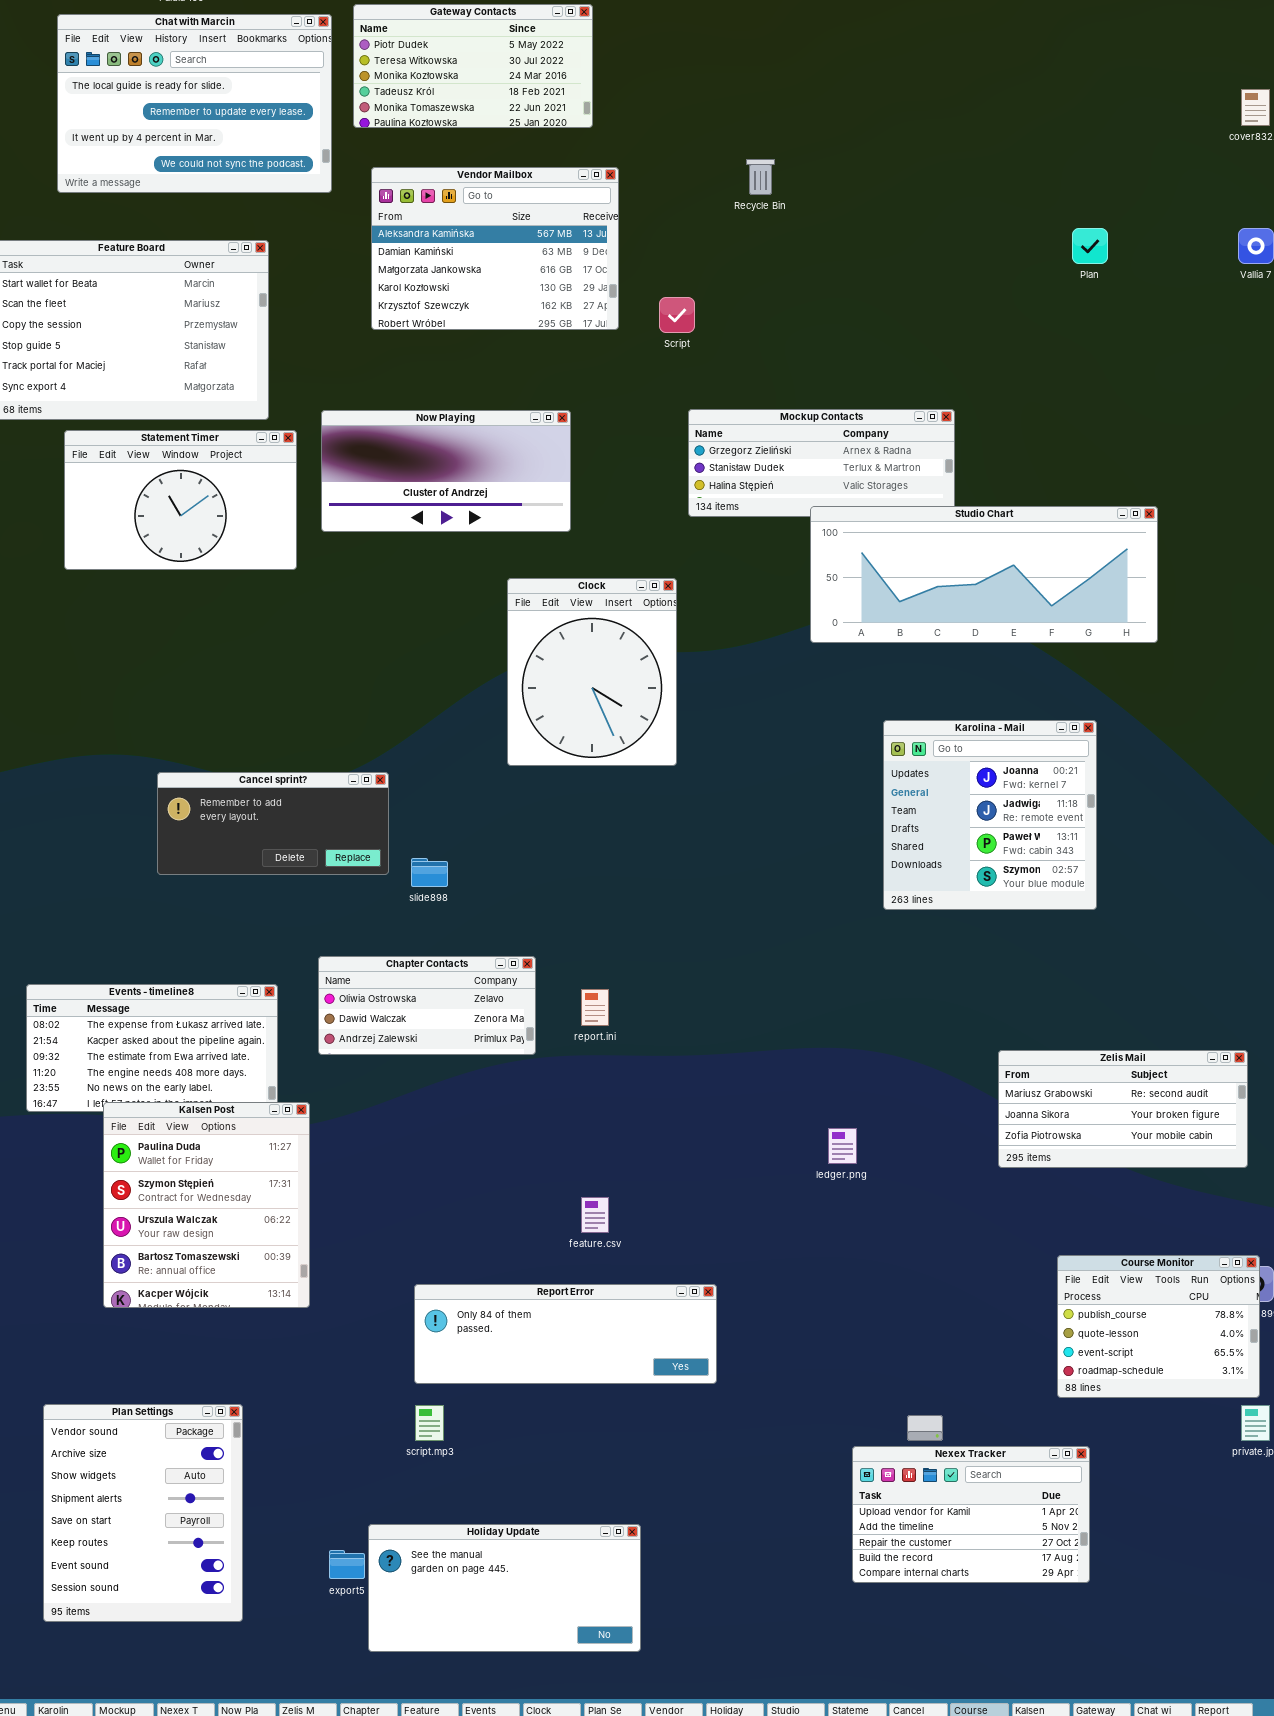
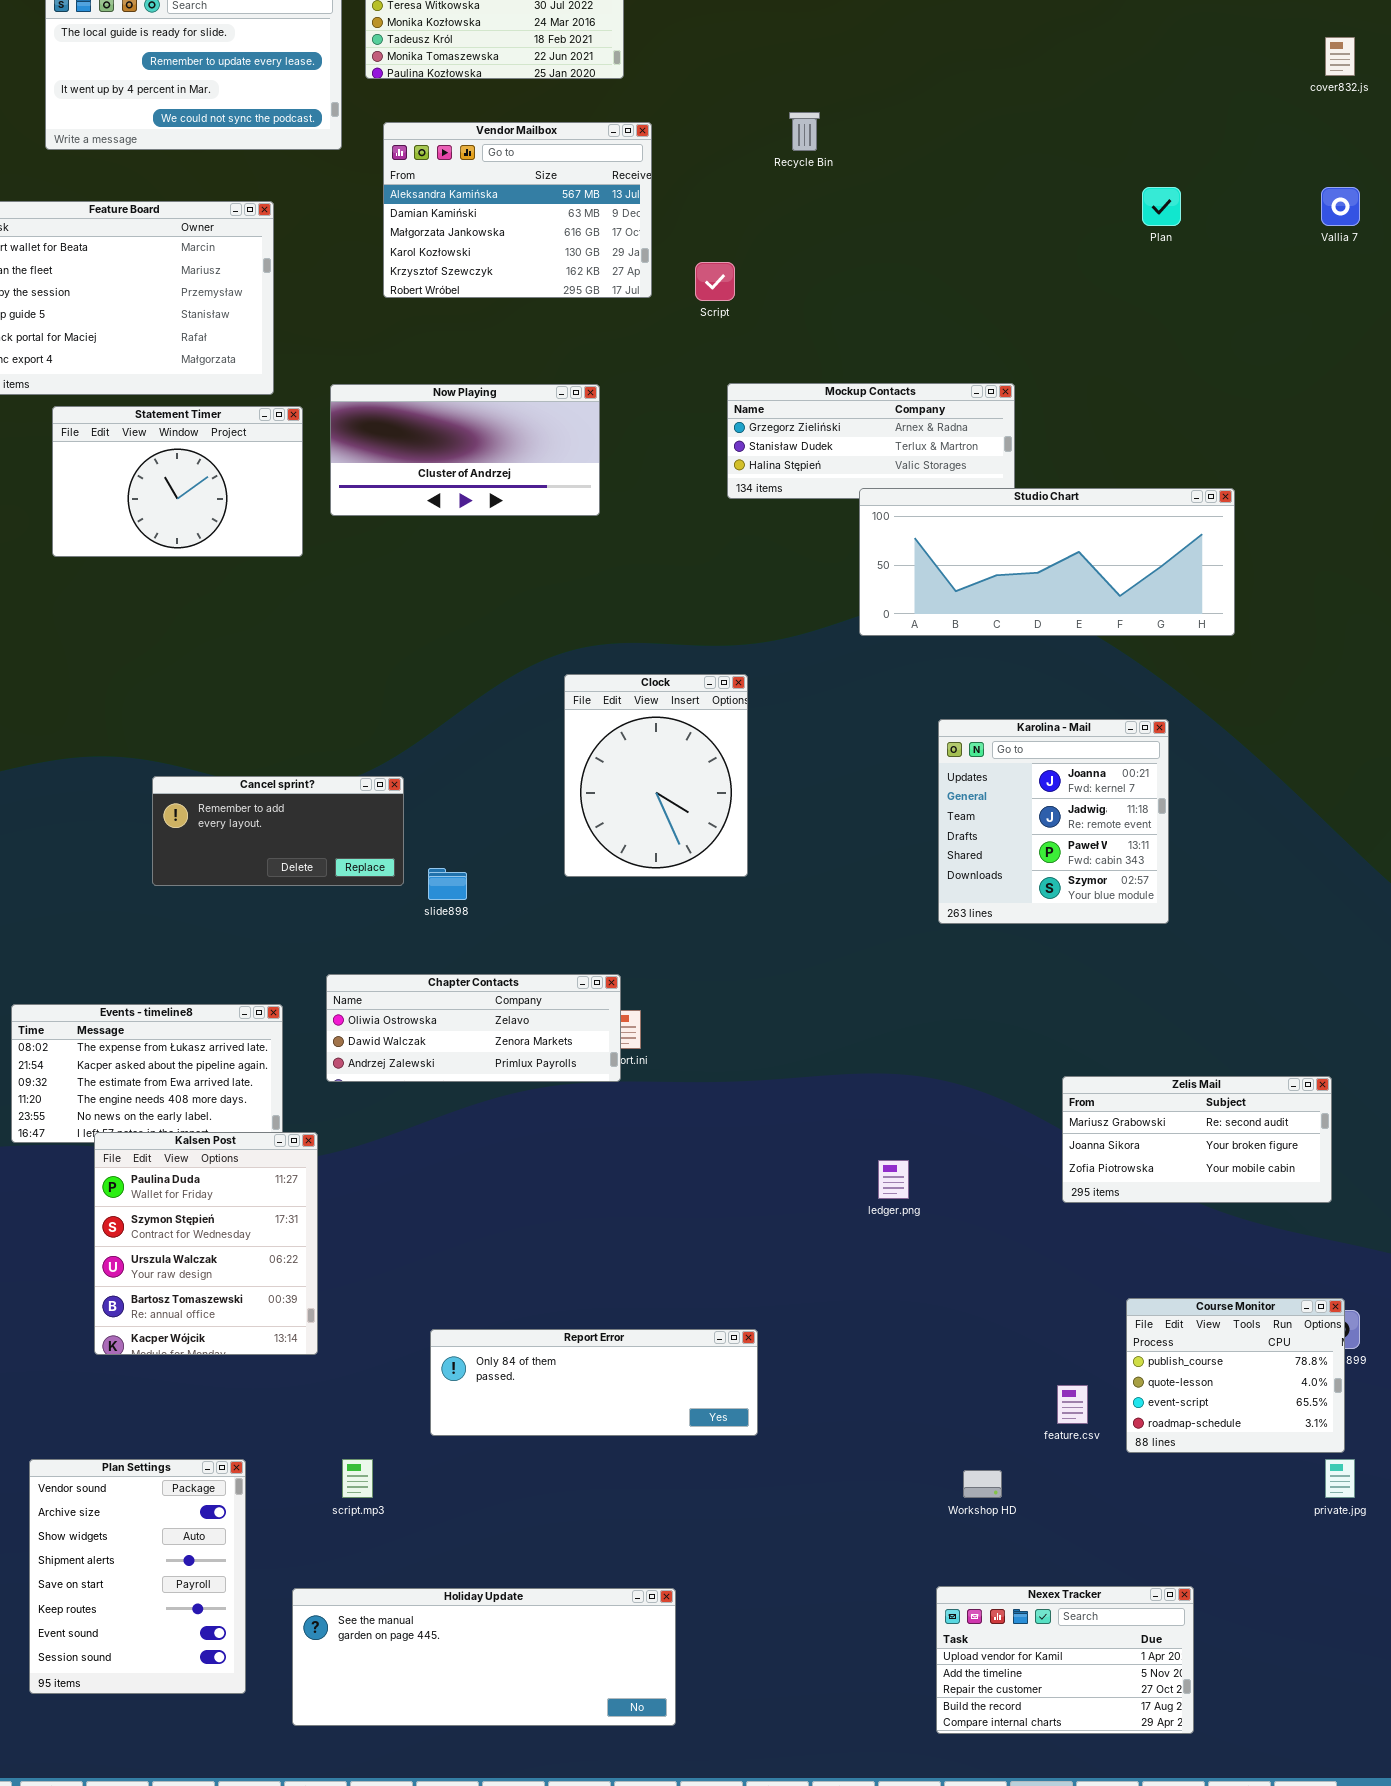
Clock: [507,578,677,766] -> [564,674,748,877], moved
Chapter Contacts: [318,956,536,1055] -> [326,974,621,1082], resized
feature.csv: [581,1197,609,1233] -> [1057,1385,1088,1424], moved
script.mp3: [415,1405,444,1441] -> [342,1459,373,1498], moved
Nexex Tracker: [852,1446,1090,1583] -> [936,1586,1194,1734], moved
Holiday Update: [368,1524,641,1652] -> [292,1588,676,1726], resized

